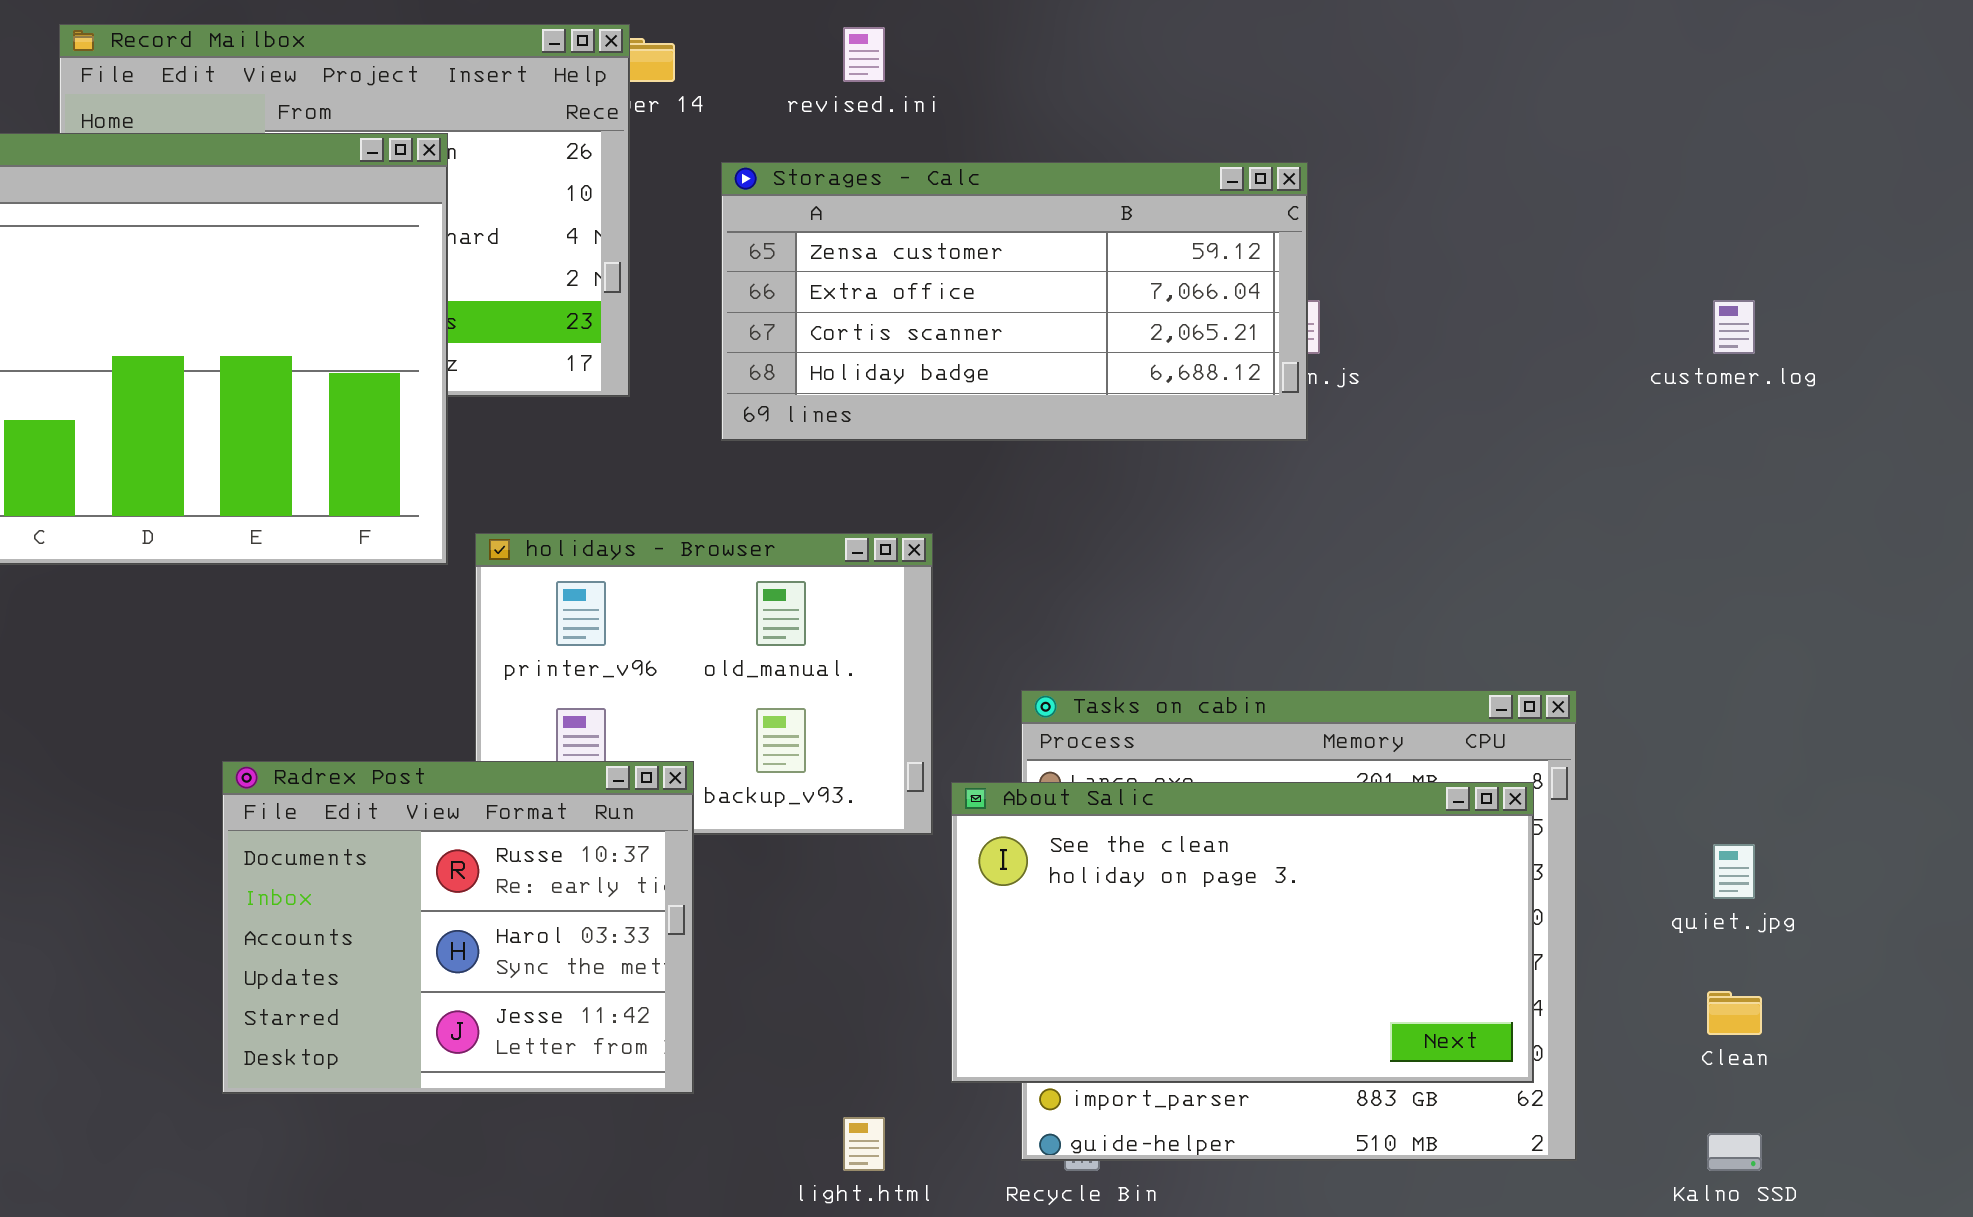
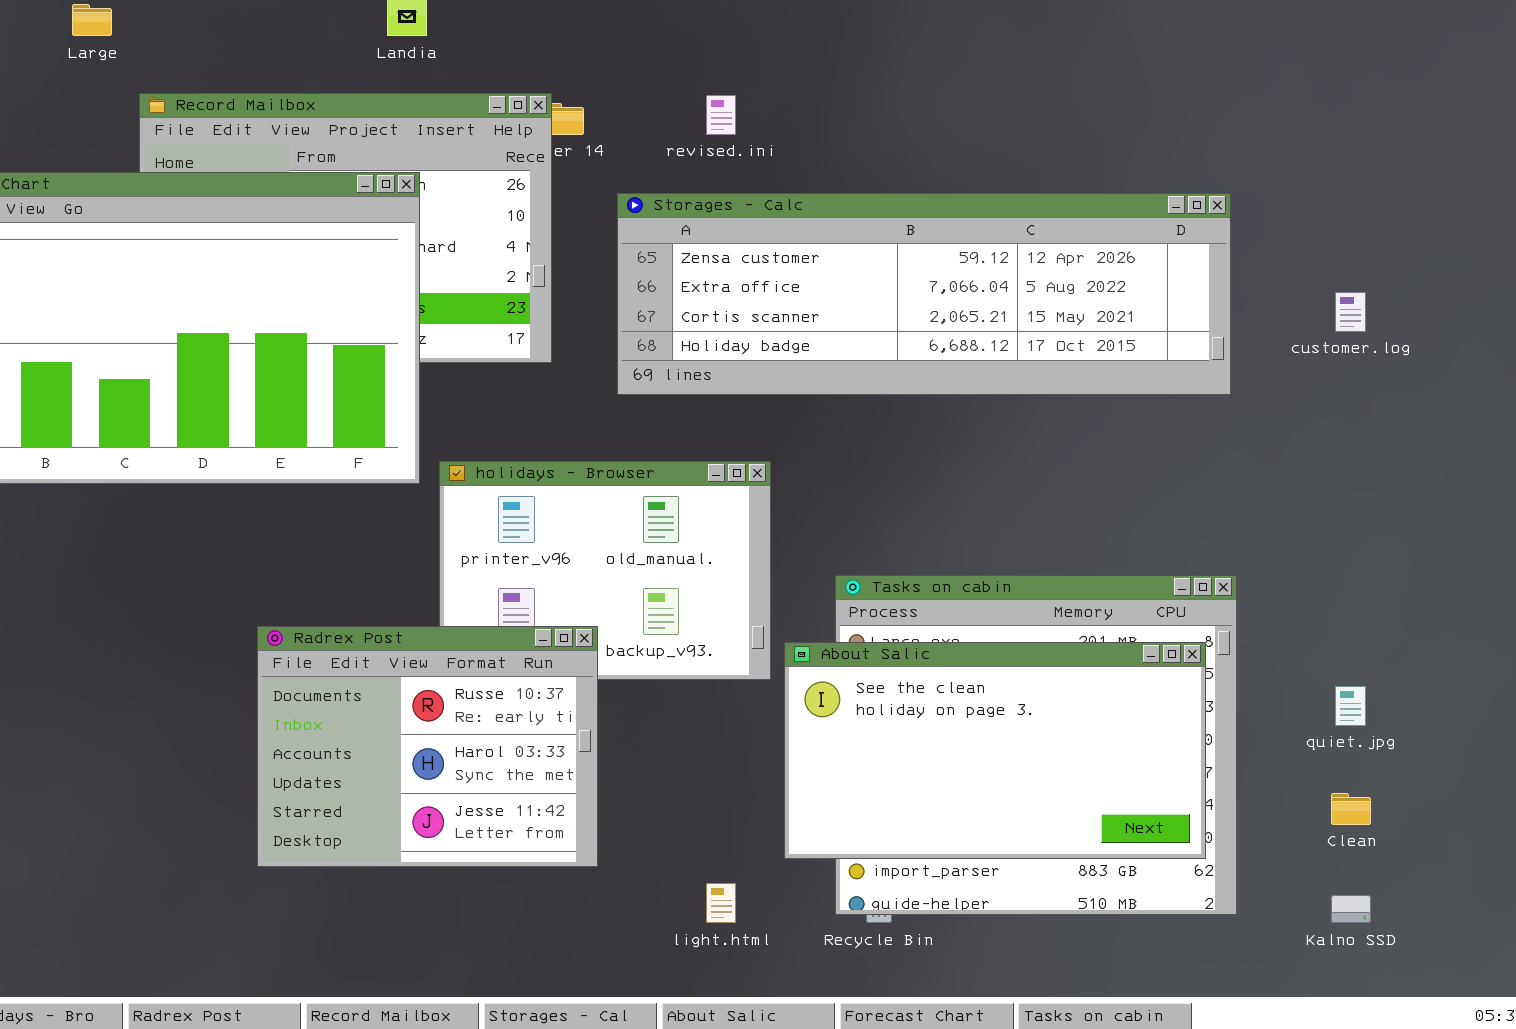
Storages - Calc: [721,162,1308,441] -> [617,193,1231,395], resized

